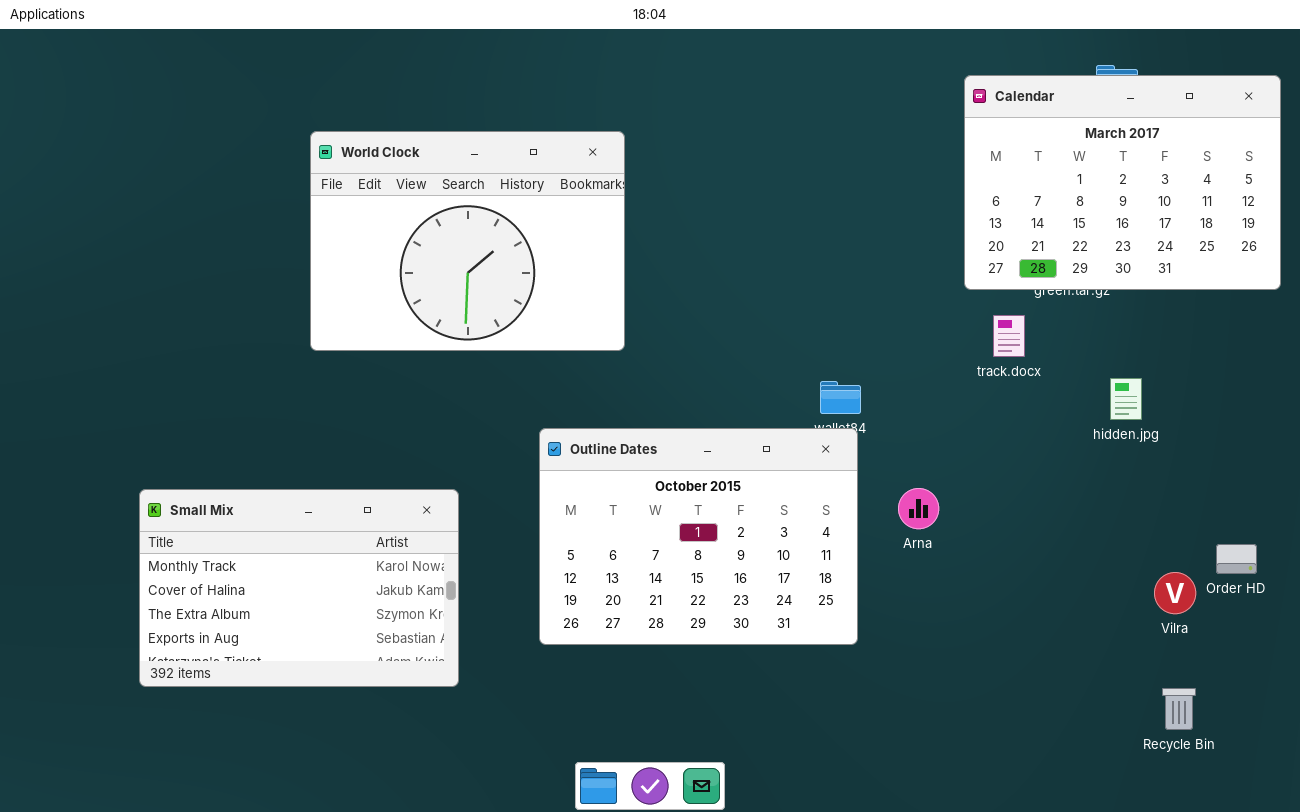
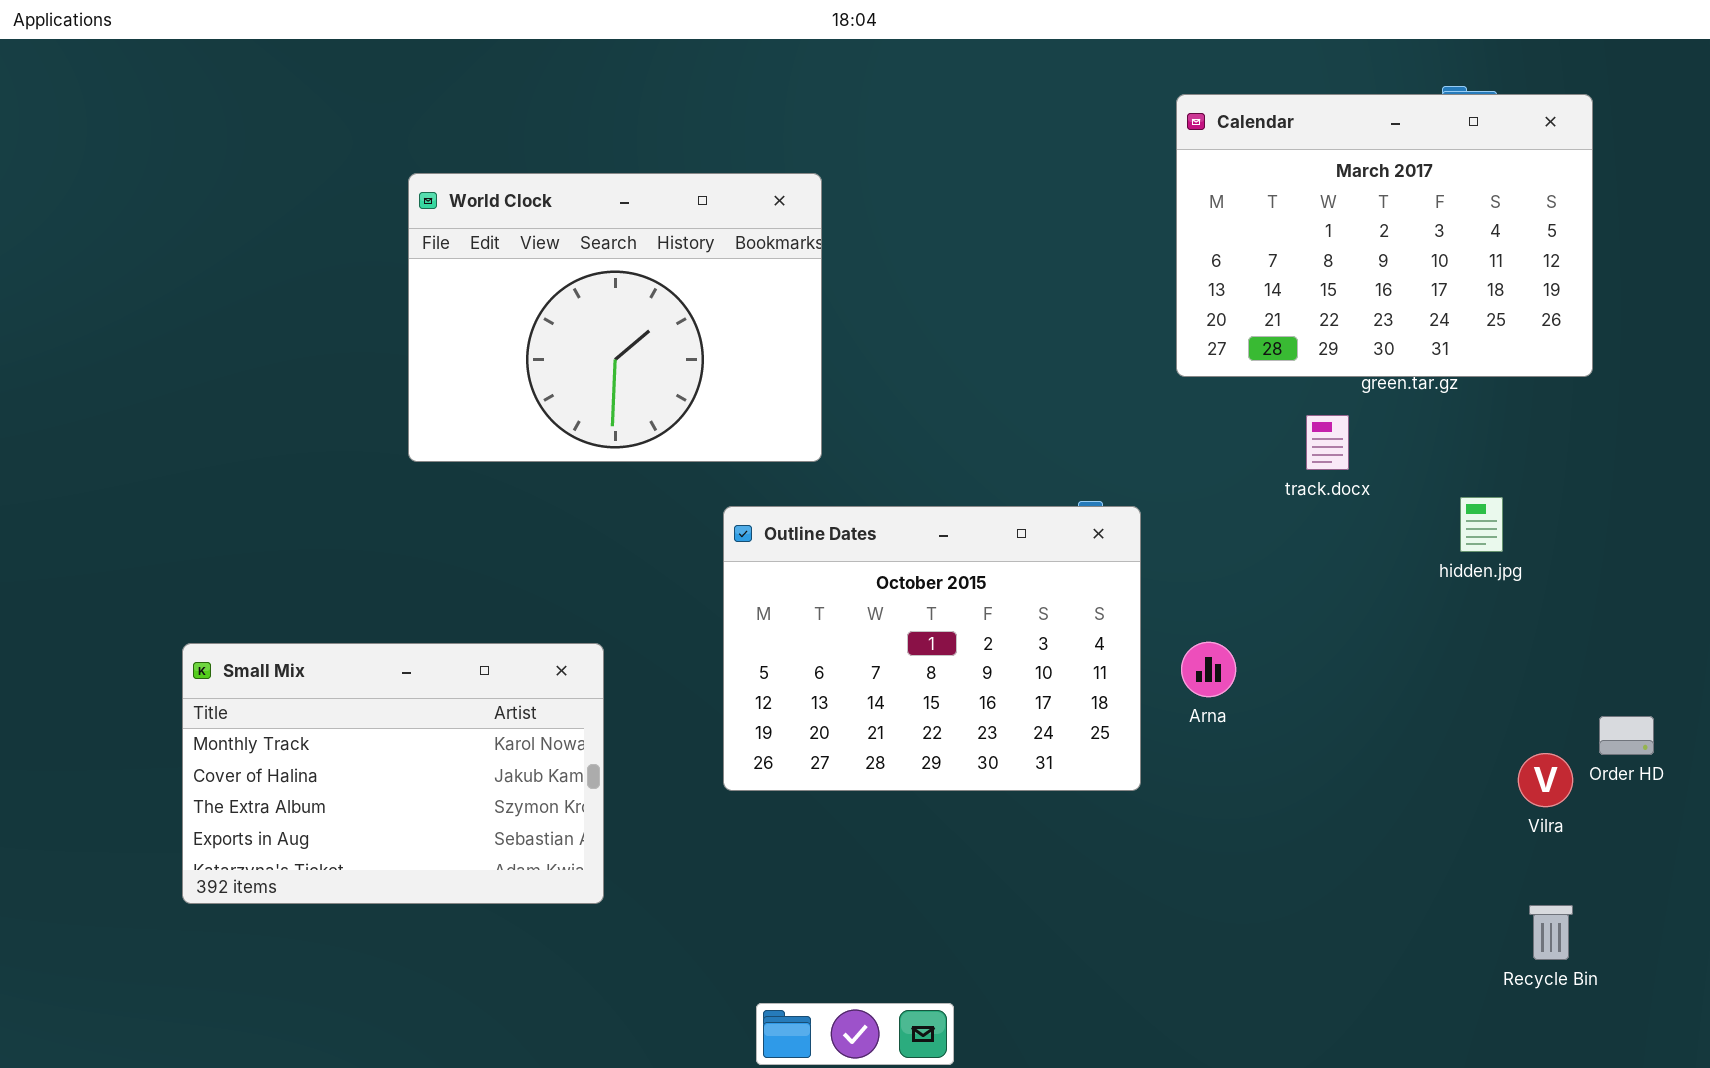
Calendar: [964,75,1281,290] -> [1176,94,1593,377], moved
Outline Dates: [539,428,858,645] -> [723,506,1141,791], moved

